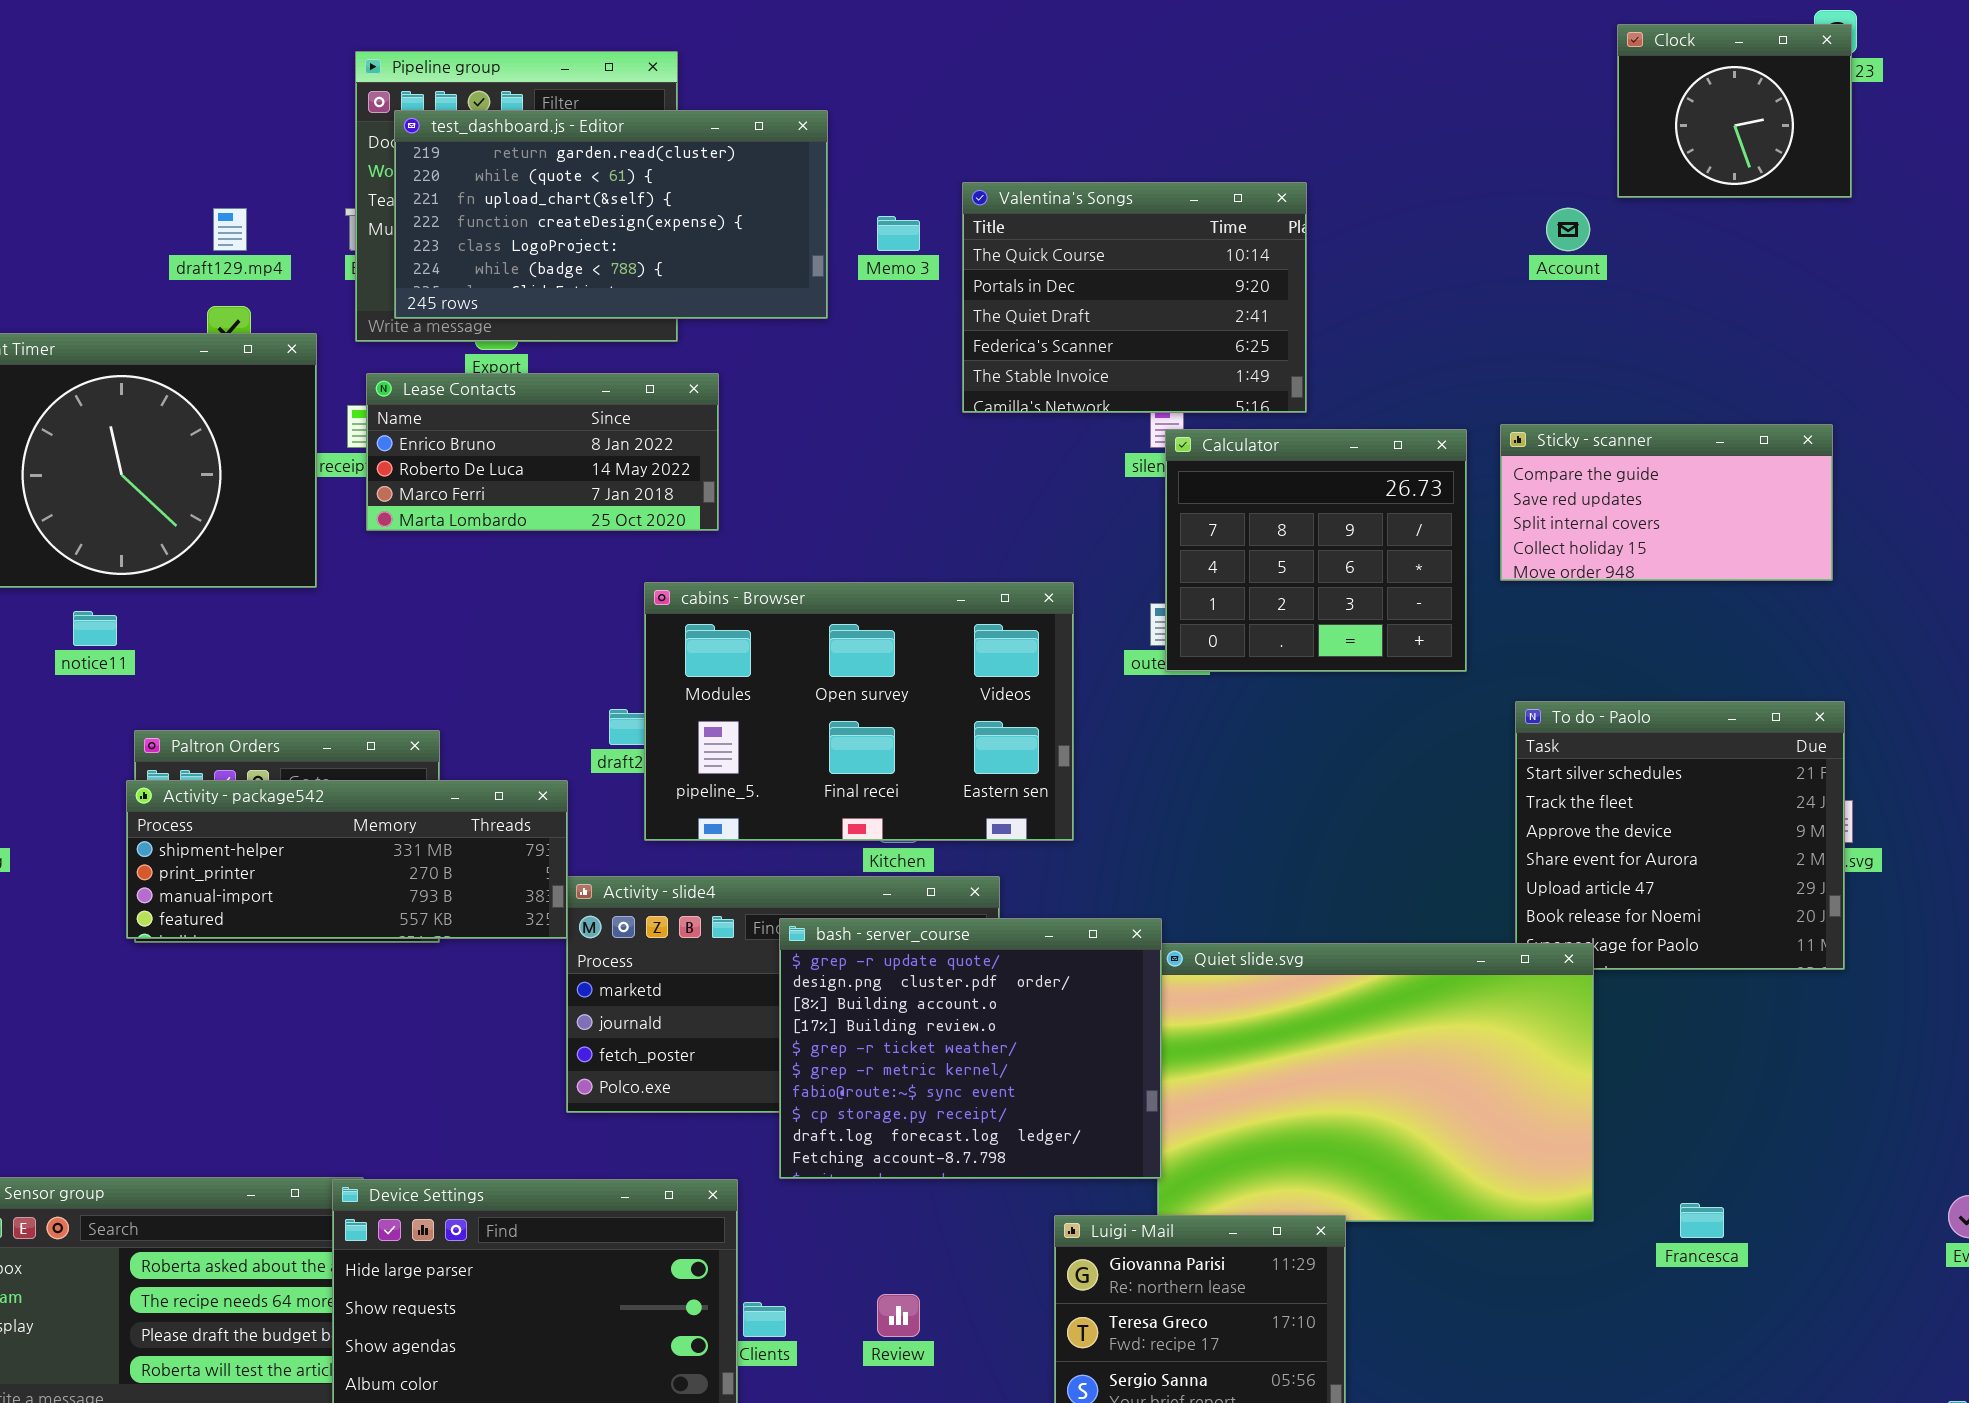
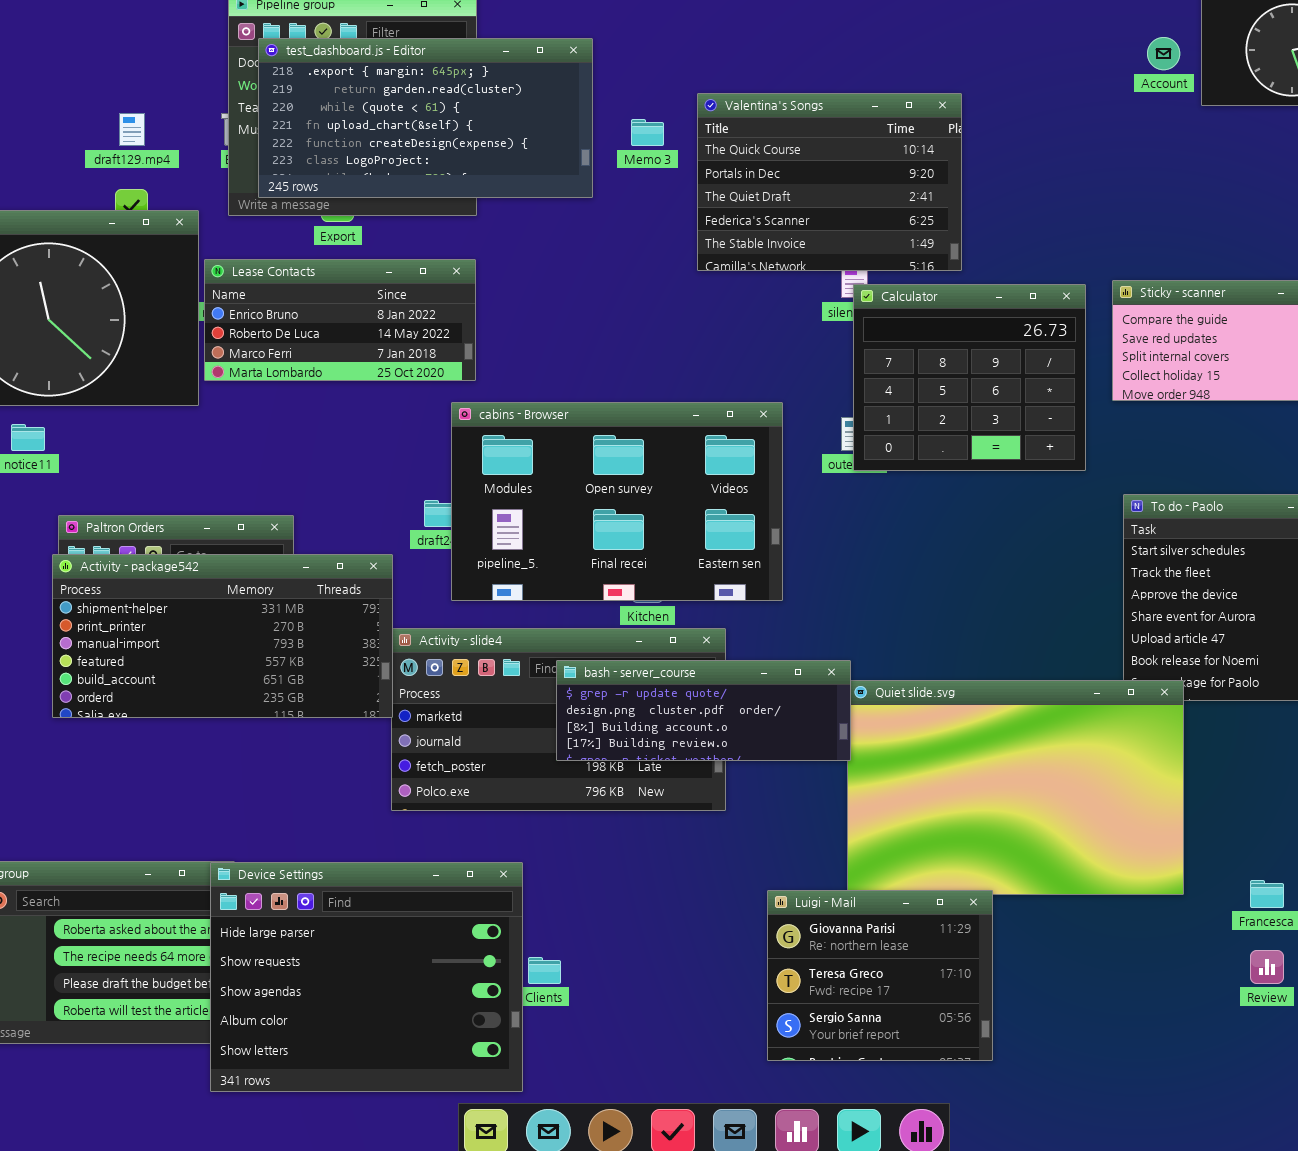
test_dashboard.js - Editor: [394,110,828,319] -> [258,38,593,198], scrolled up 1 row
Account: [1546,208,1590,251] -> [1147,37,1180,70], moved
Lease Contacts: [366,373,719,531] -> [204,259,476,381], moved
Activity - package542: [126,780,568,939] -> [52,554,393,718], resized
bash - server_course: [779,918,1162,1179] -> [556,660,851,761], resized
Review: [877,1294,920,1337] -> [1250,950,1284,984], moved

